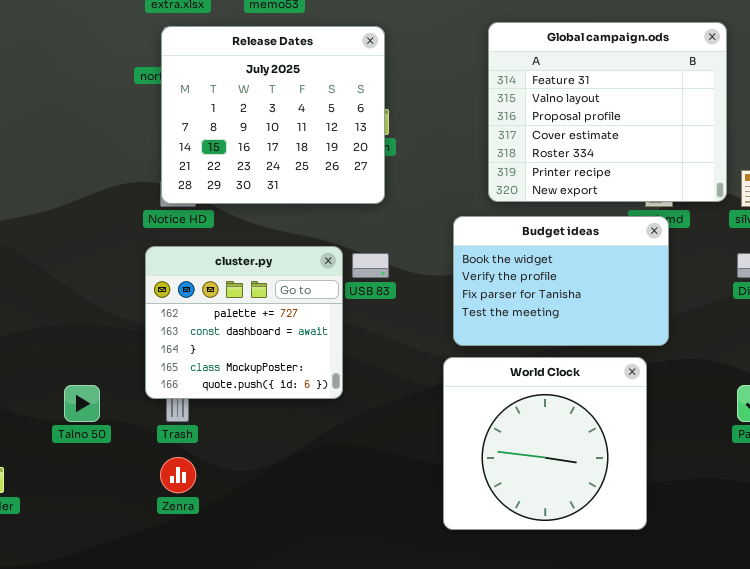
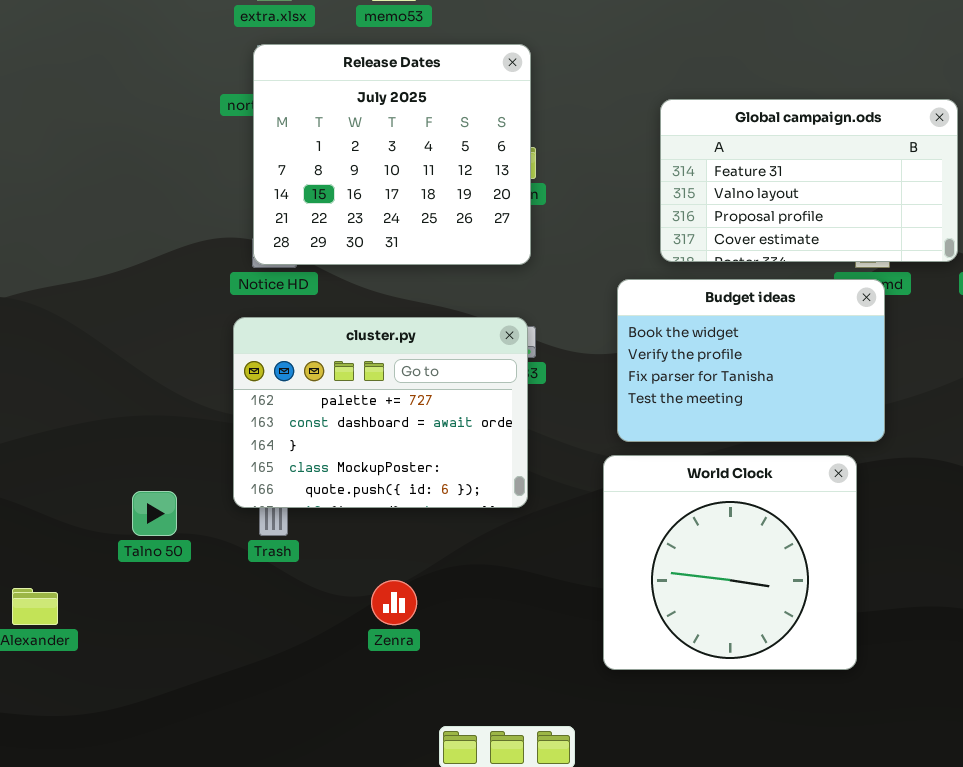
Global campaign.ods: [488,22,727,202] -> [660,99,958,262], resized
cluster.py: [145,246,343,399] -> [233,317,528,508], resized
Zenra: [160,457,196,493] -> [371,580,417,625], moved

